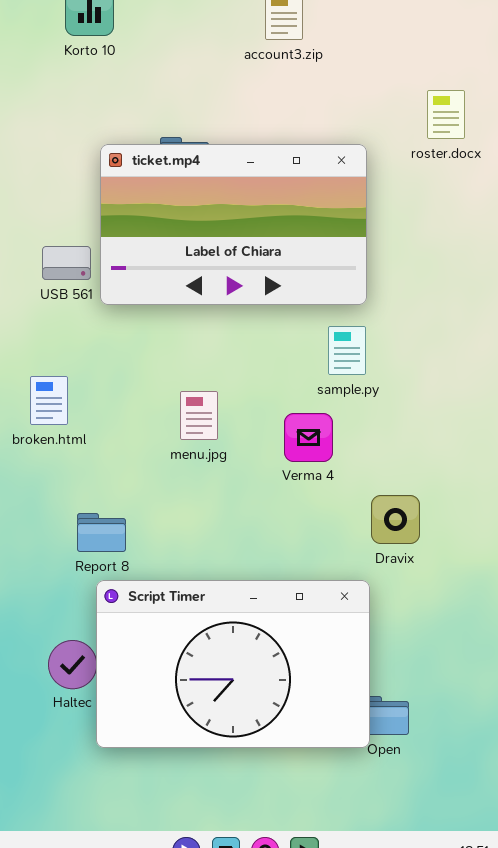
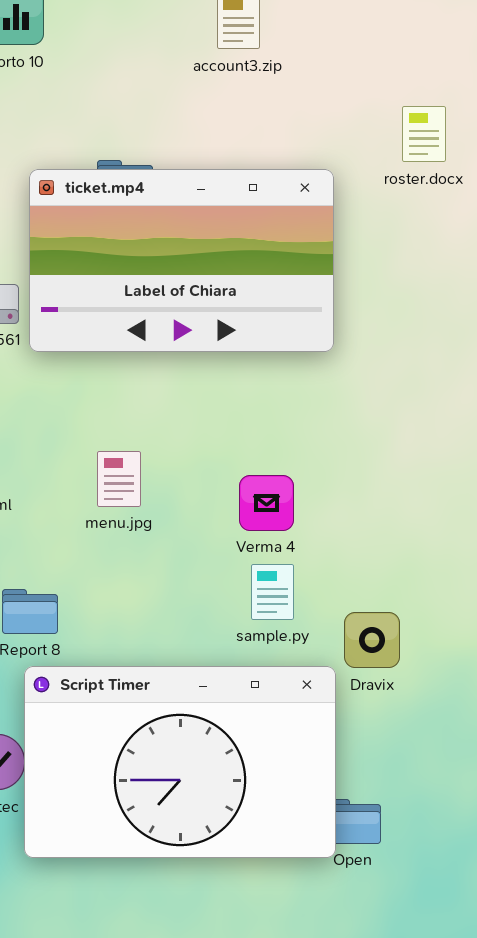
sample.py: [328,326,366,375] -> [251,564,294,620], moved
menu.jpg: [180,391,218,440] -> [97,451,141,507], moved
Dravix: [371,495,420,544] -> [344,612,400,668], moved

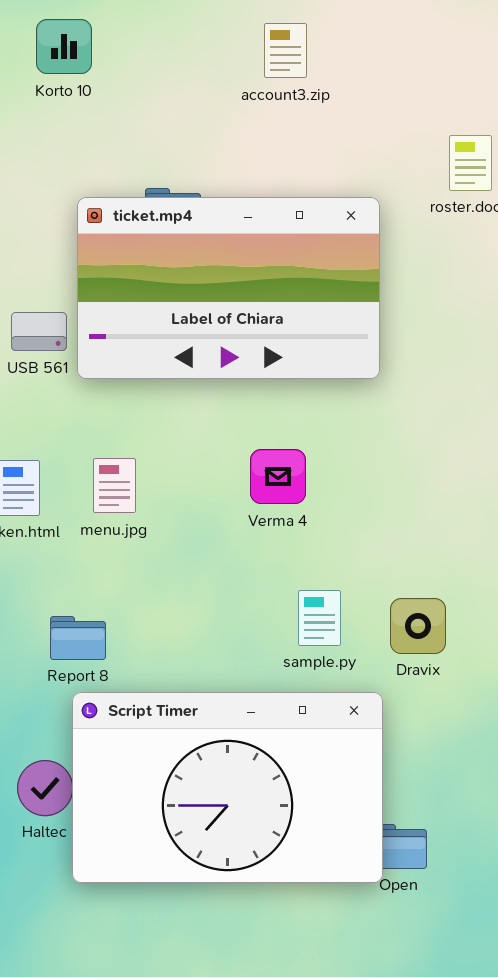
menu.jpg: [97,451,141,507] -> [93,458,136,513], moved
Verma 4: [239,475,294,531] -> [250,449,306,504], moved
Dravix: [344,612,400,668] -> [390,598,446,654], moved

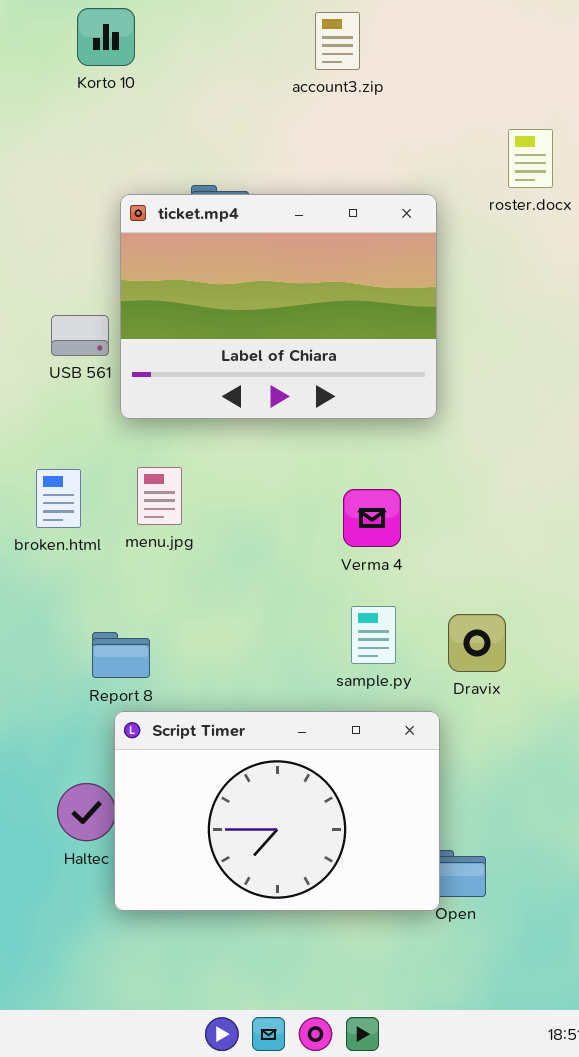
ticket.mp4: [77,197,380,379] -> [120,194,437,419], resized
Verma 4: [250,449,306,504] -> [343,489,401,547], moved

